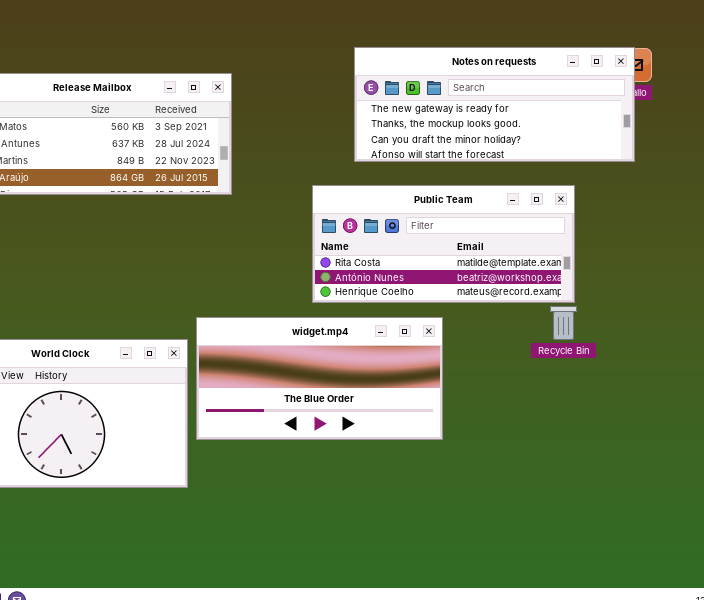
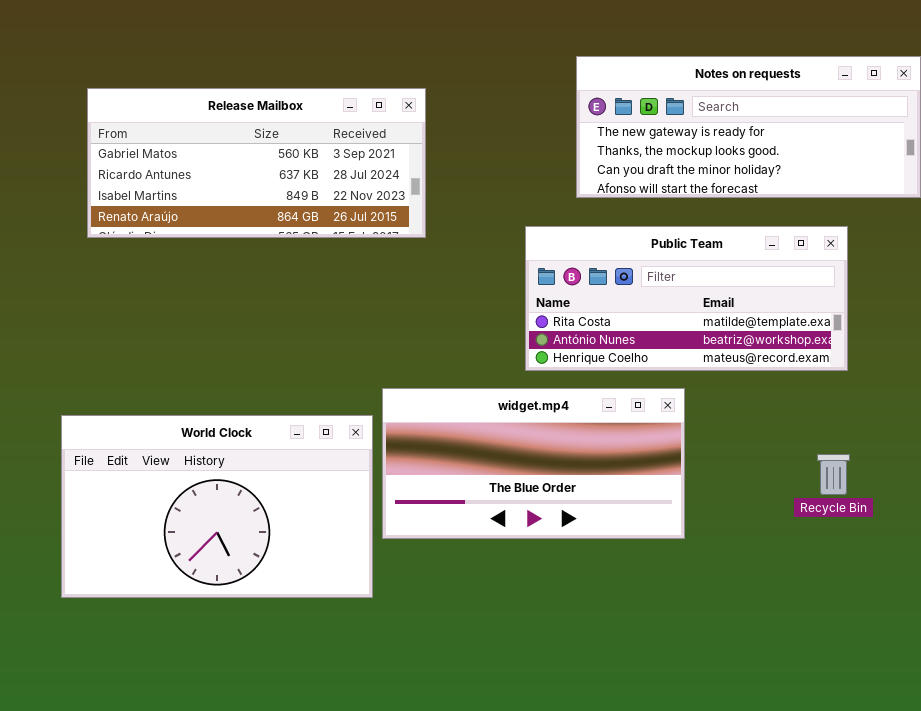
Recycle Bin: [550,306,577,340] -> [817,454,850,495], moved

